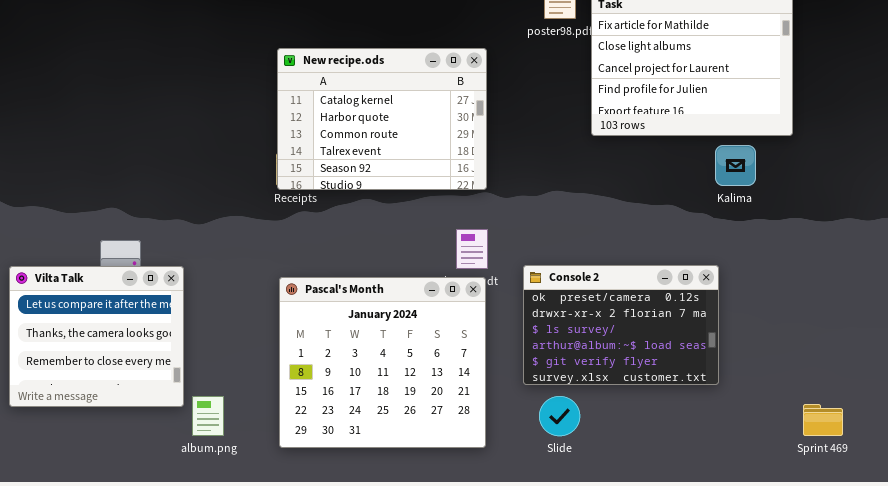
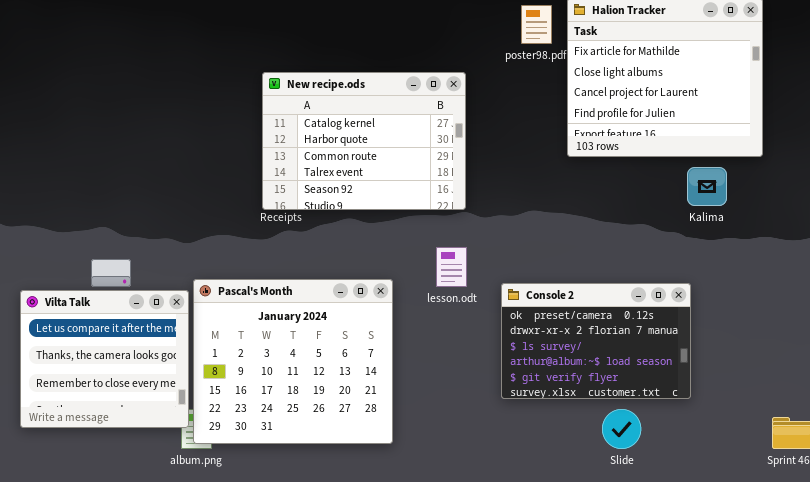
Vilta Talk: [9,266,184,407] -> [20,290,189,428], moved
Pascal's Month: [279,277,486,448] -> [193,279,393,444], moved
Slide: [539,396,580,436] -> [602,409,641,449], moved

